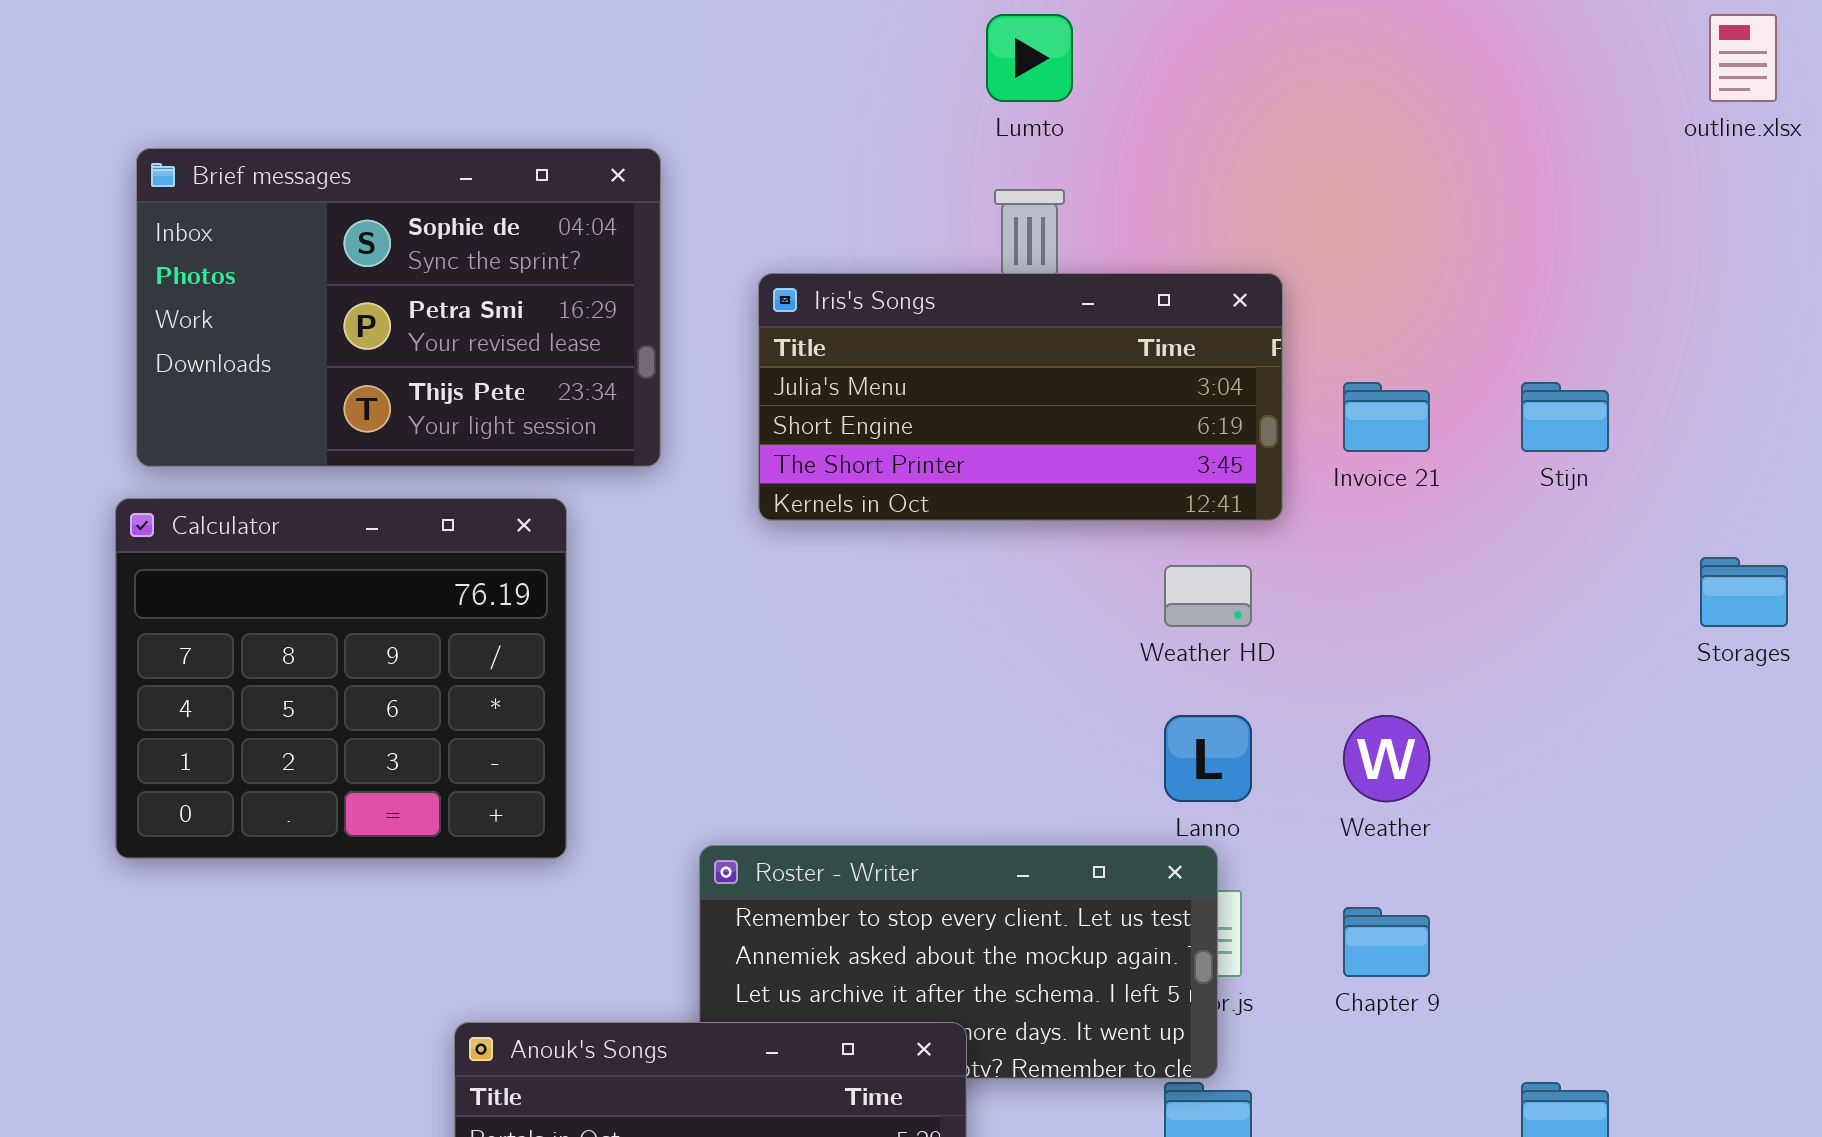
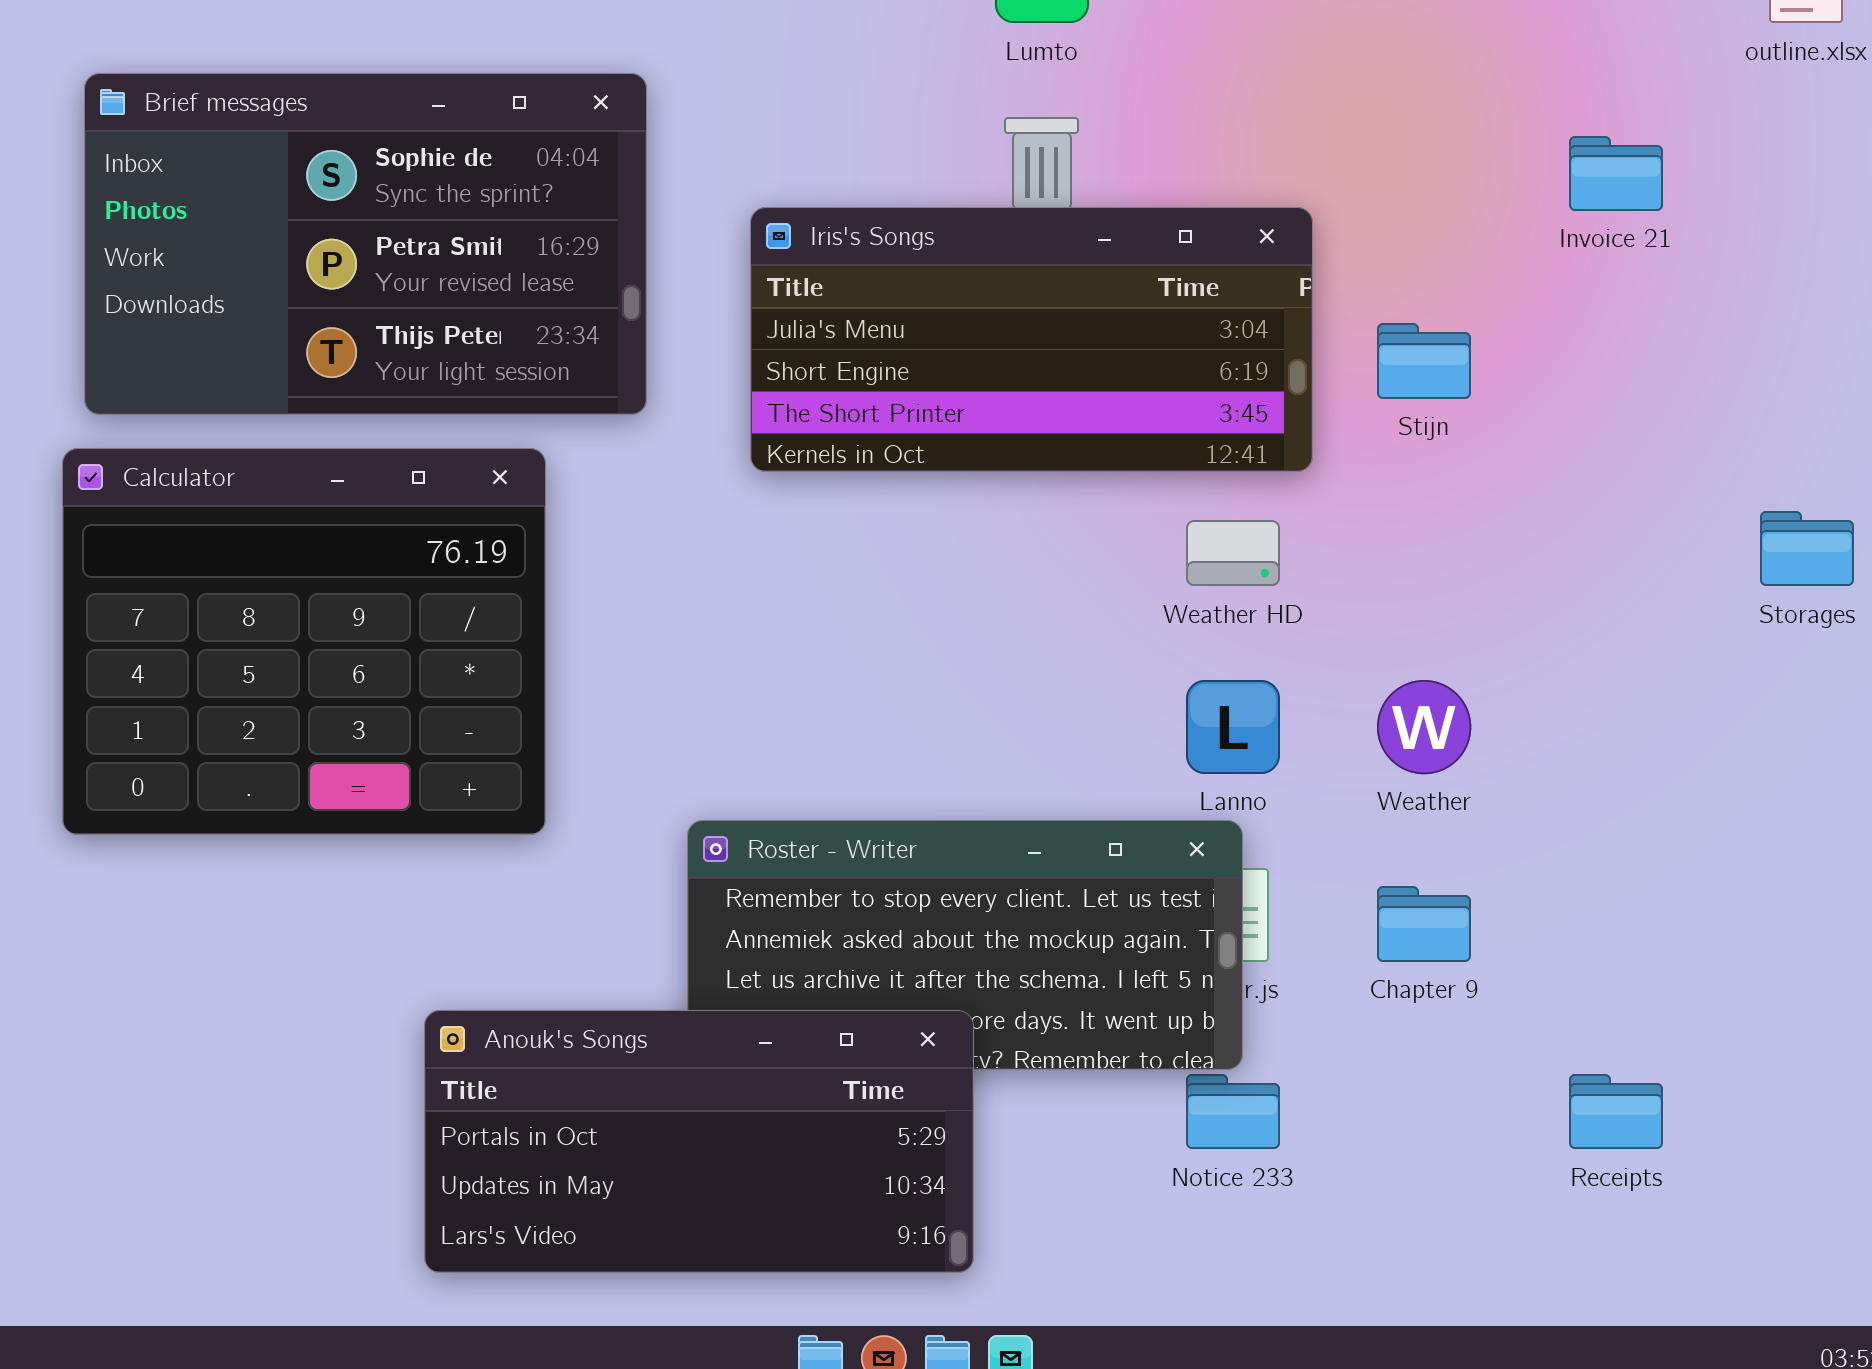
Invoice 21: [1343,382,1430,452] -> [1569,136,1663,211], moved
Stijn: [1521,382,1609,452] -> [1377,323,1471,399], moved

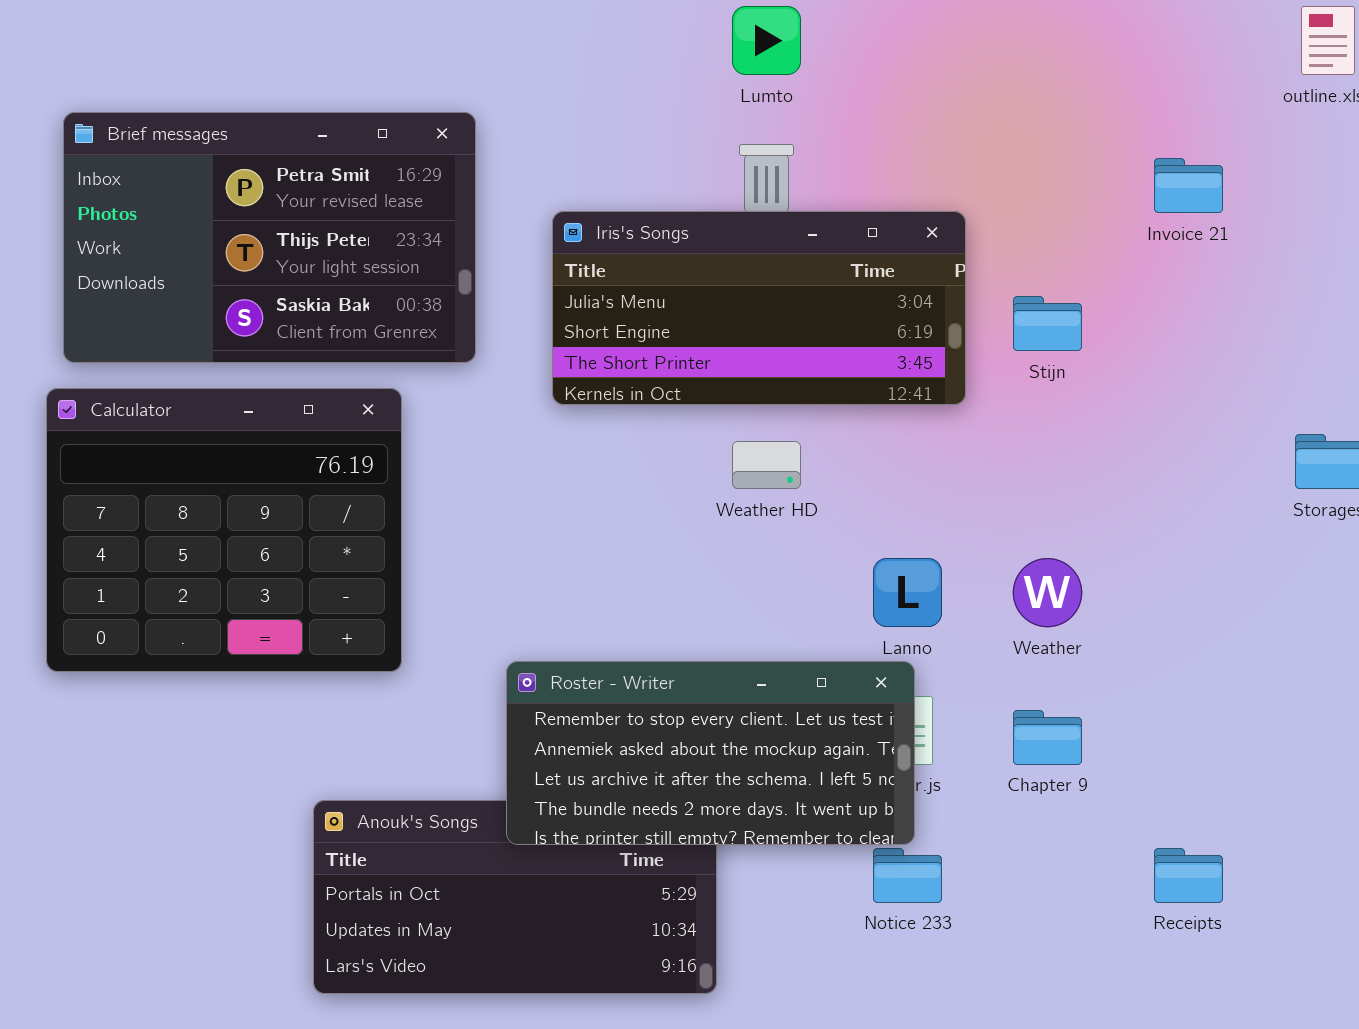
Brief messages: [84,73,647,415] -> [63,112,476,363], scrolled down 1 row
Weather HD: [1186,520,1280,586] -> [732,441,801,489], moved
Roster - Writer: [687,820,1243,1070] -> [506,661,915,845], raised

